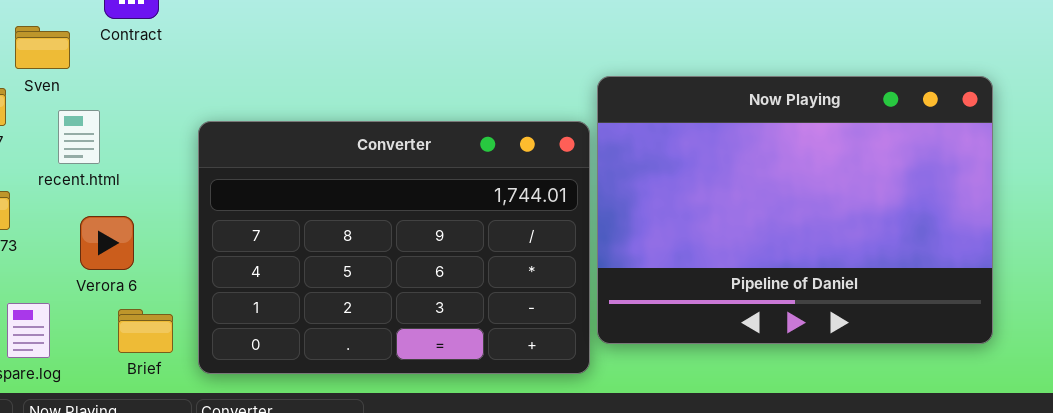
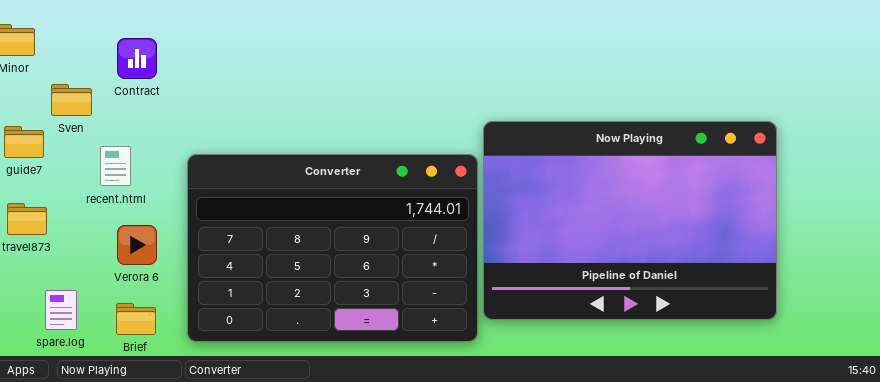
recent.html: [58,110,100,164] -> [100,146,131,186], moved
Verora 6: [80,216,134,270] -> [117,225,157,265], moved
Brief: [118,309,173,353] -> [116,303,156,335], moved

